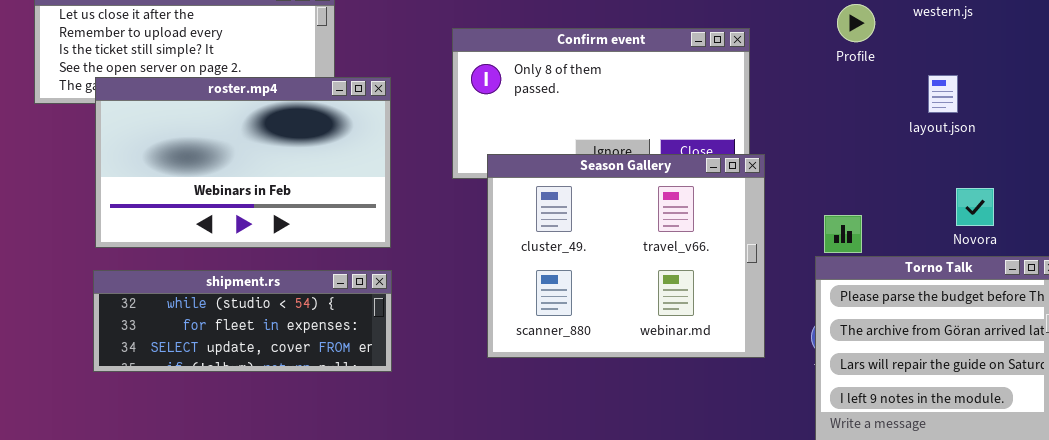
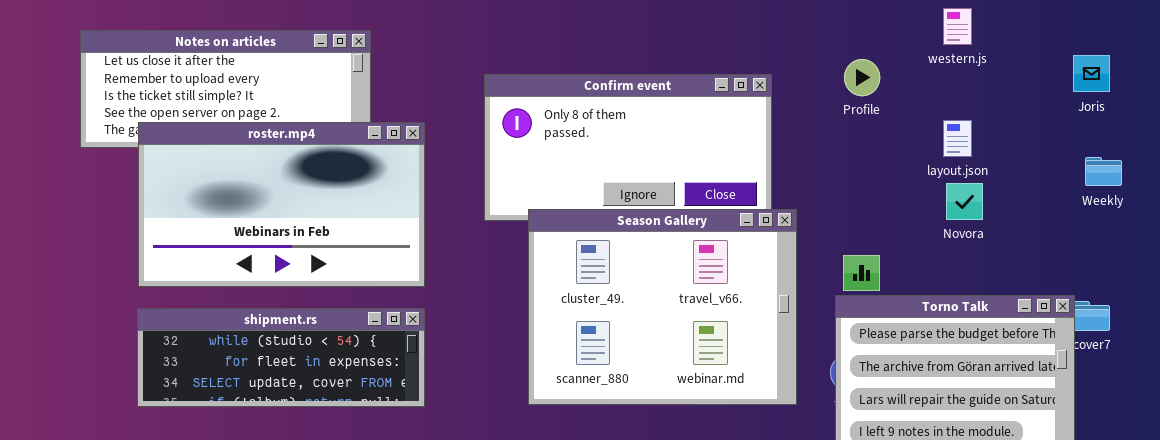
Profile: [837,4,875,42] -> [844,59,880,96], moved
Season Gallery: [487,154,765,358] -> [528,209,797,405], moved
Novora: [956,188,994,226] -> [946,183,983,220], moved

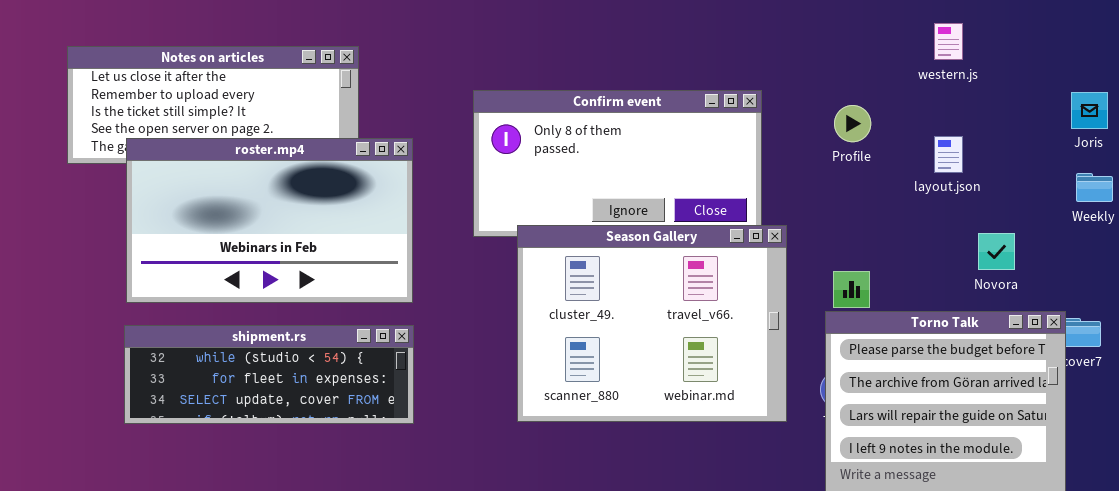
Joris: [1073,55,1110,92] -> [1071,92,1108,129], moved
Profile: [844,59,880,96] -> [834,105,871,142], moved
Novora: [946,183,983,220] -> [978,233,1015,270], moved

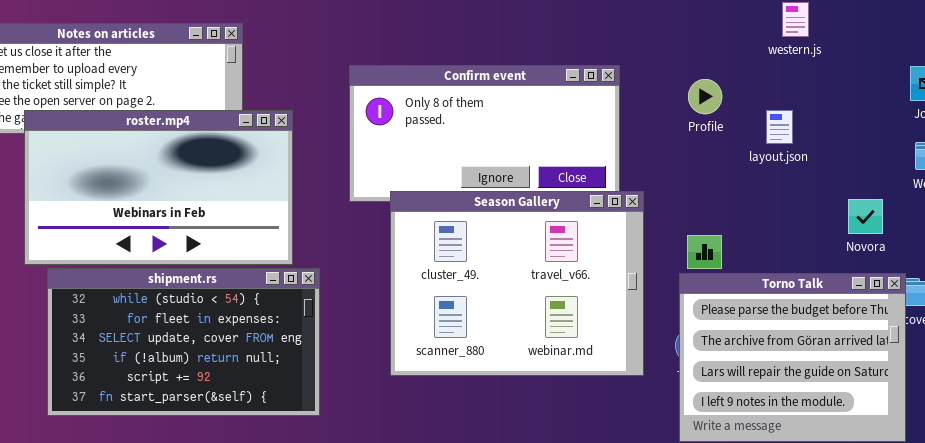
layout.json: [934,136,963,173] -> [766,110,793,144], moved
Novora: [978,233,1015,270] -> [848,199,883,234], moved
shipment.rs: [124,325,414,424] -> [47,268,320,416], moved, resized

